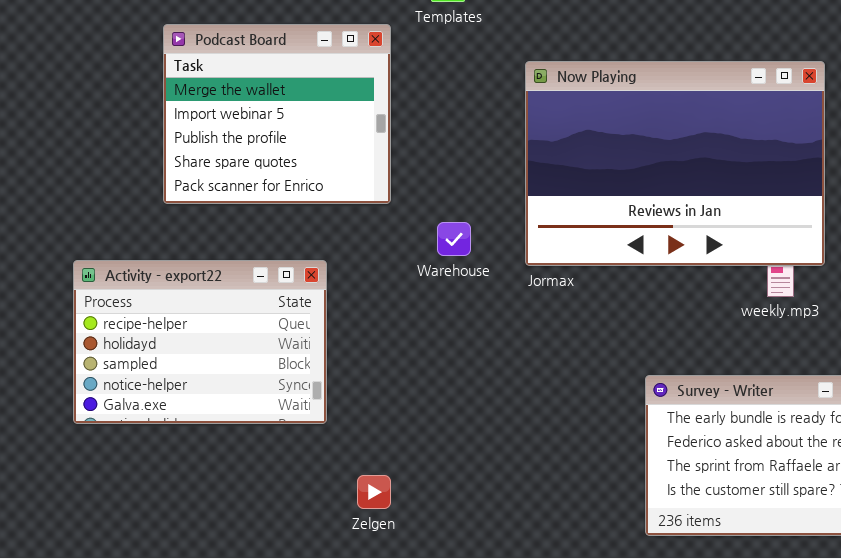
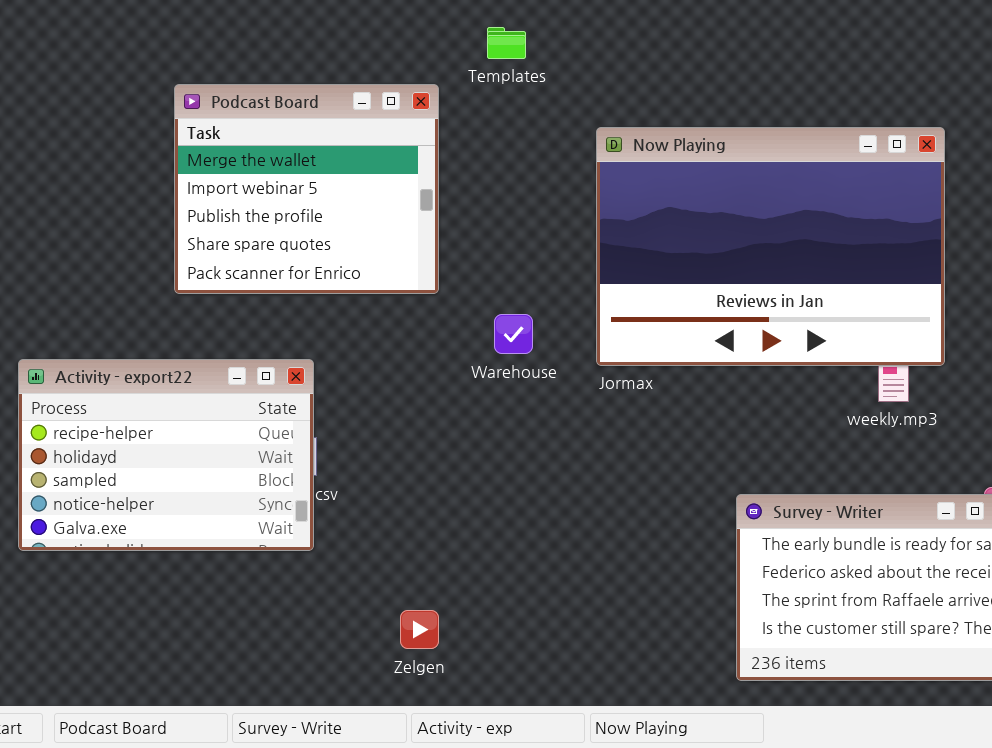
Activity - export22: [73,260,327,424] -> [18,359,314,551], moved

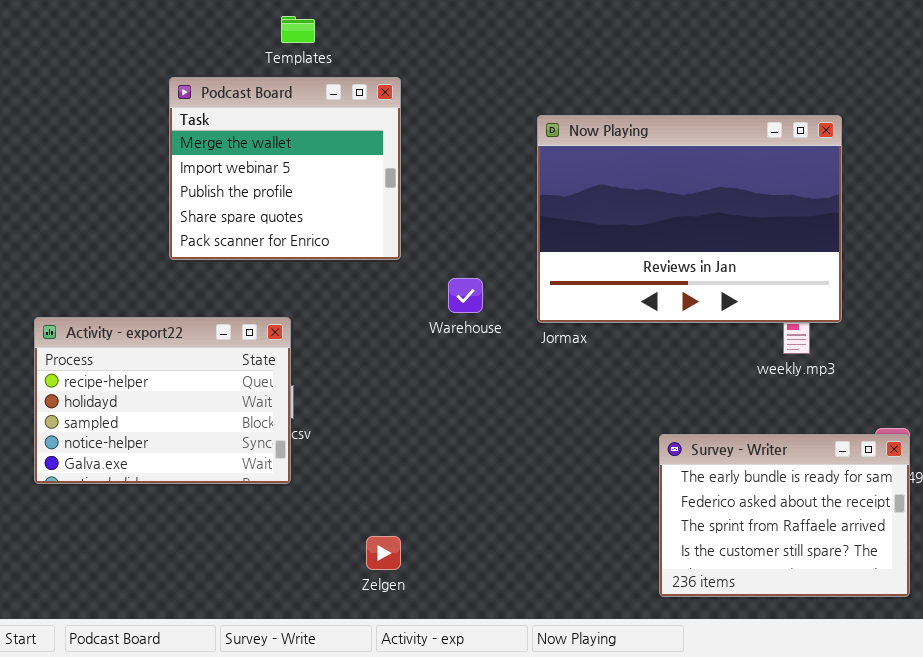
Templates: [487,27,526,59] -> [281,16,315,43], moved

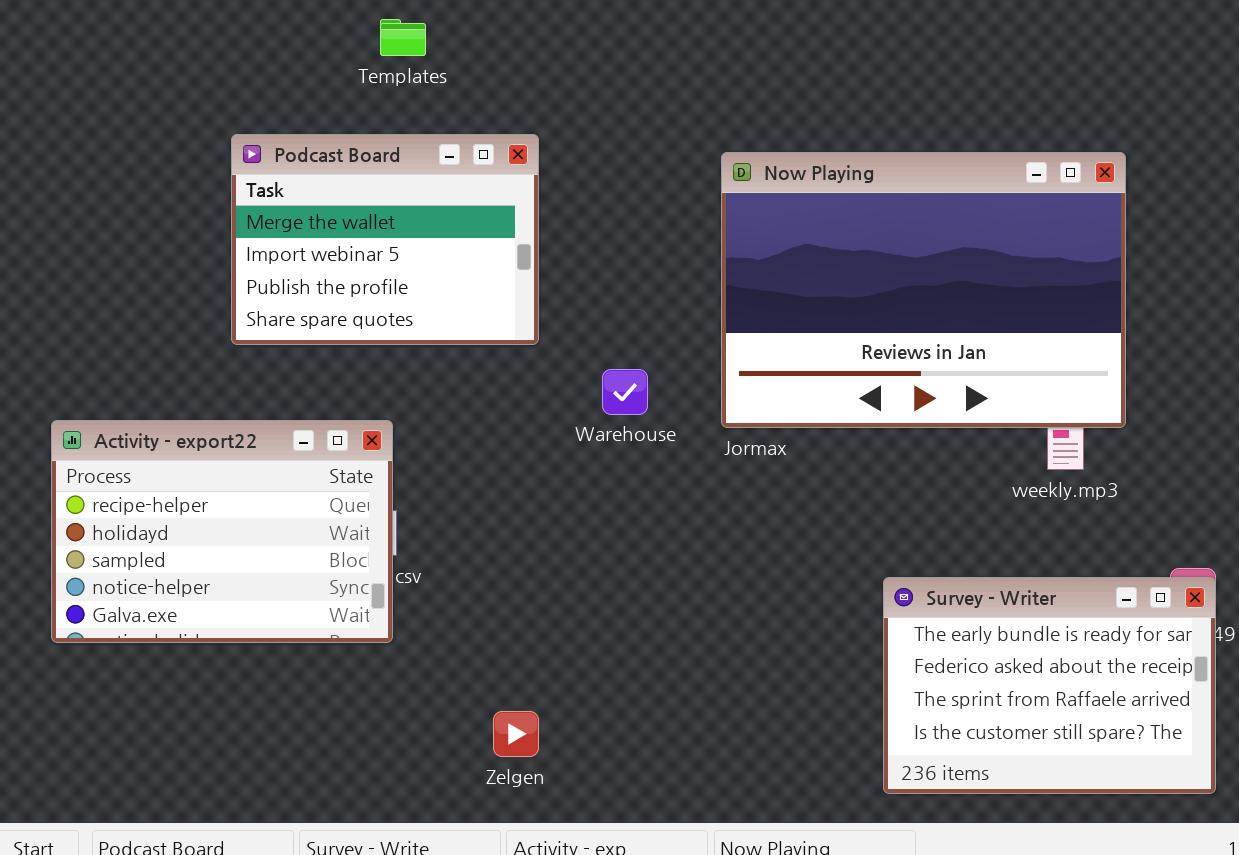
Podcast Board: [169,77,401,260] -> [231,134,539,345], resized

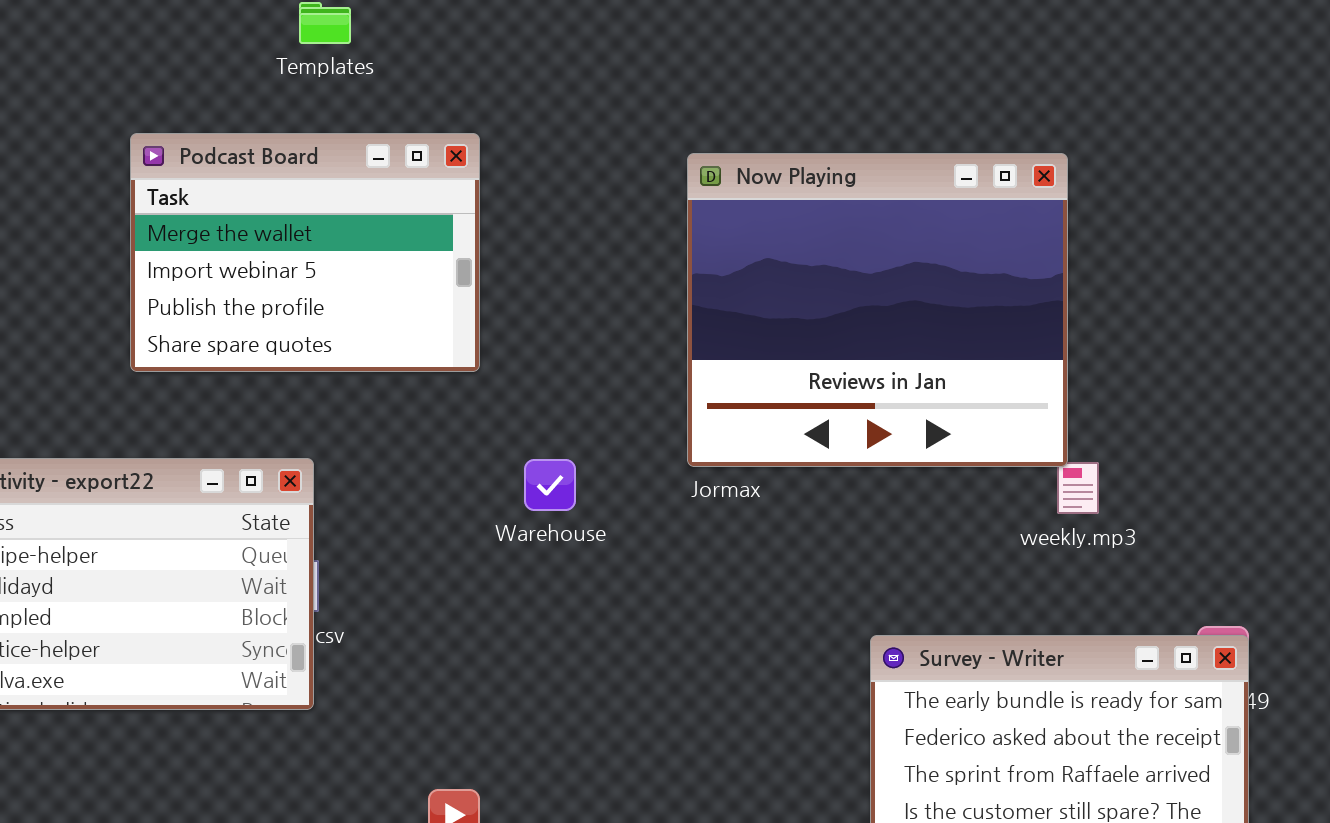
Now Playing: [721,152,1126,428] -> [687,153,1068,467], resized
Warehouse: [602,369,648,415] -> [524,459,576,511], moved

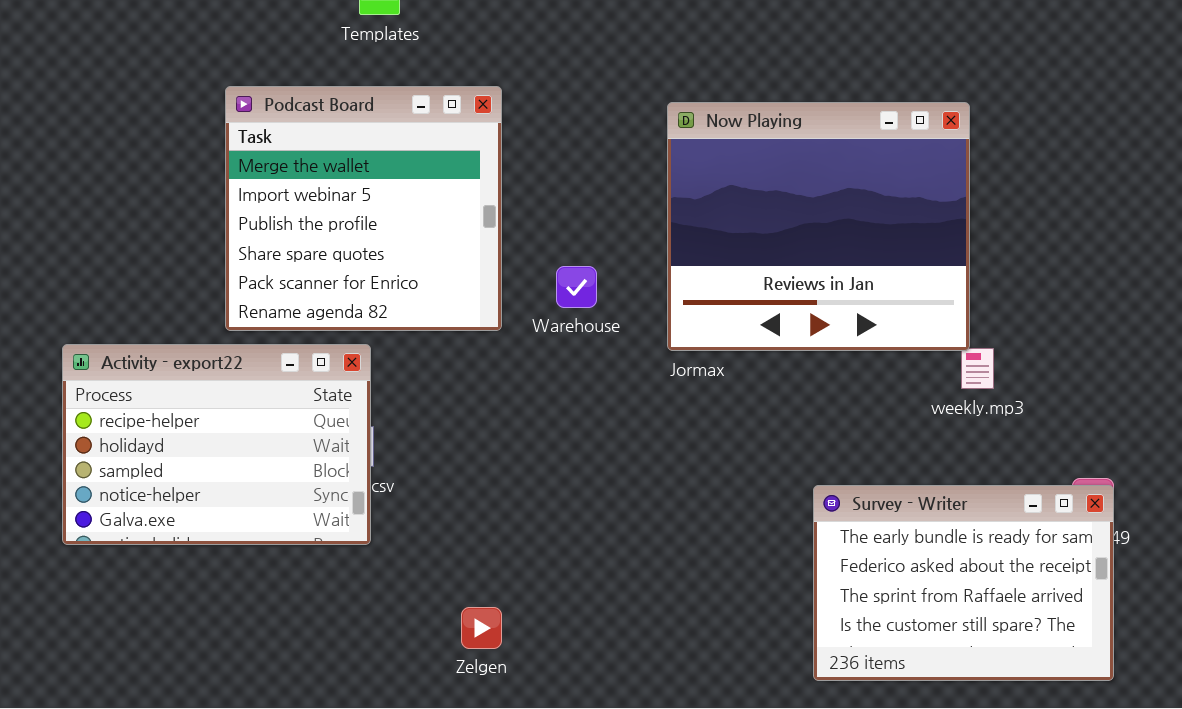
Podcast Board: [130,133,480,372] -> [225,86,502,331], resized
Warehouse: [524,459,576,511] -> [556,266,597,308], moved

